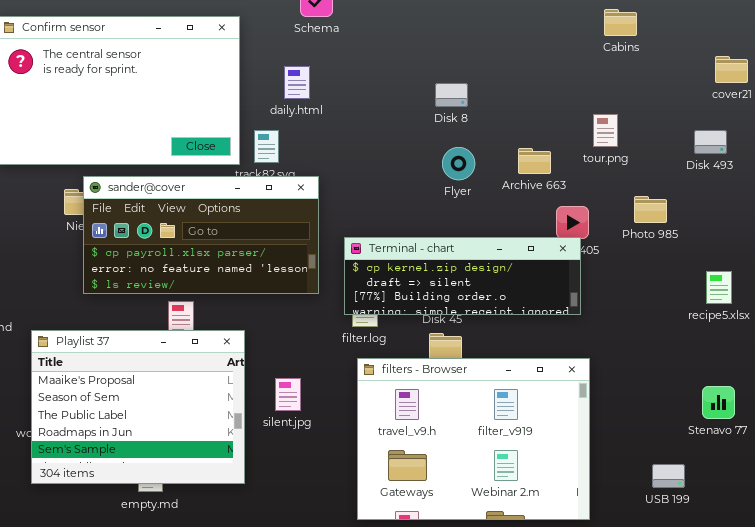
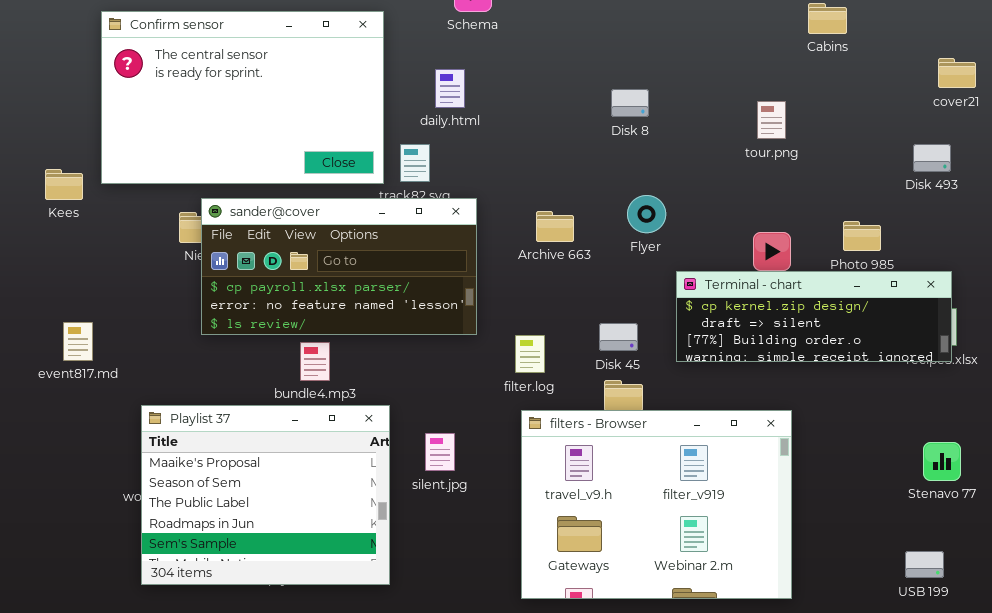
tour.png: [593,114,618,147] -> [757,101,786,139], moved
Flyer: [442,147,475,180] -> [627,195,666,233], moved
Archive 663: [518,148,551,174] -> [536,211,574,242], moved
Terminal - chart: [344,237,581,315] -> [676,271,952,362], moved
Playlist 37: [31,330,245,484] -> [141,405,390,585], moved
USB 199: [652,464,685,488] -> [905,551,944,578], moved

